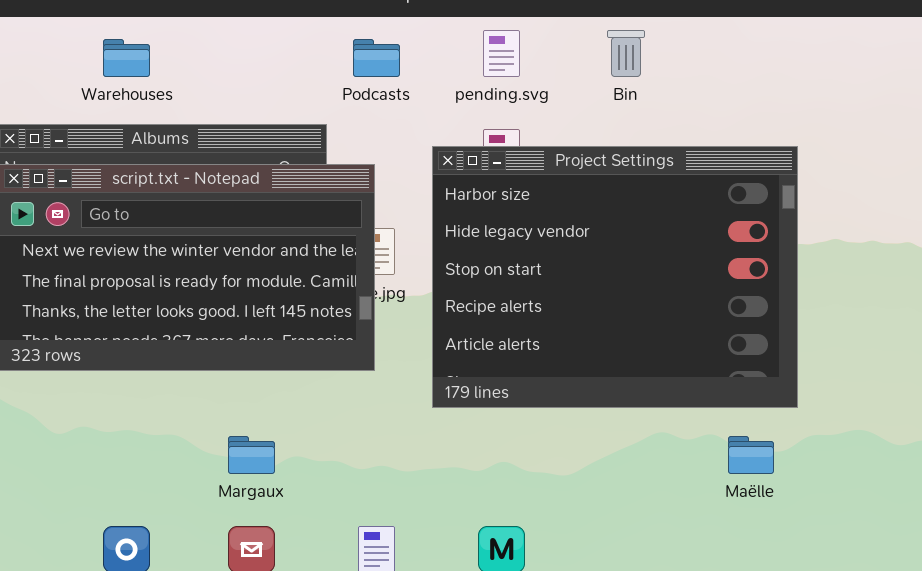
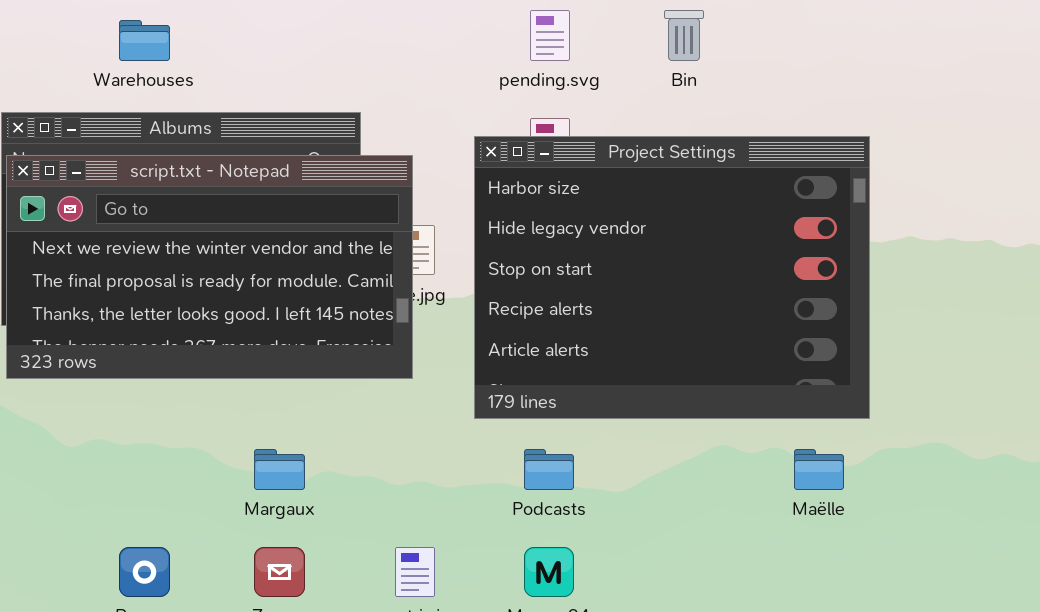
Podcasts: [353,39,400,77] -> [524,449,574,490], moved

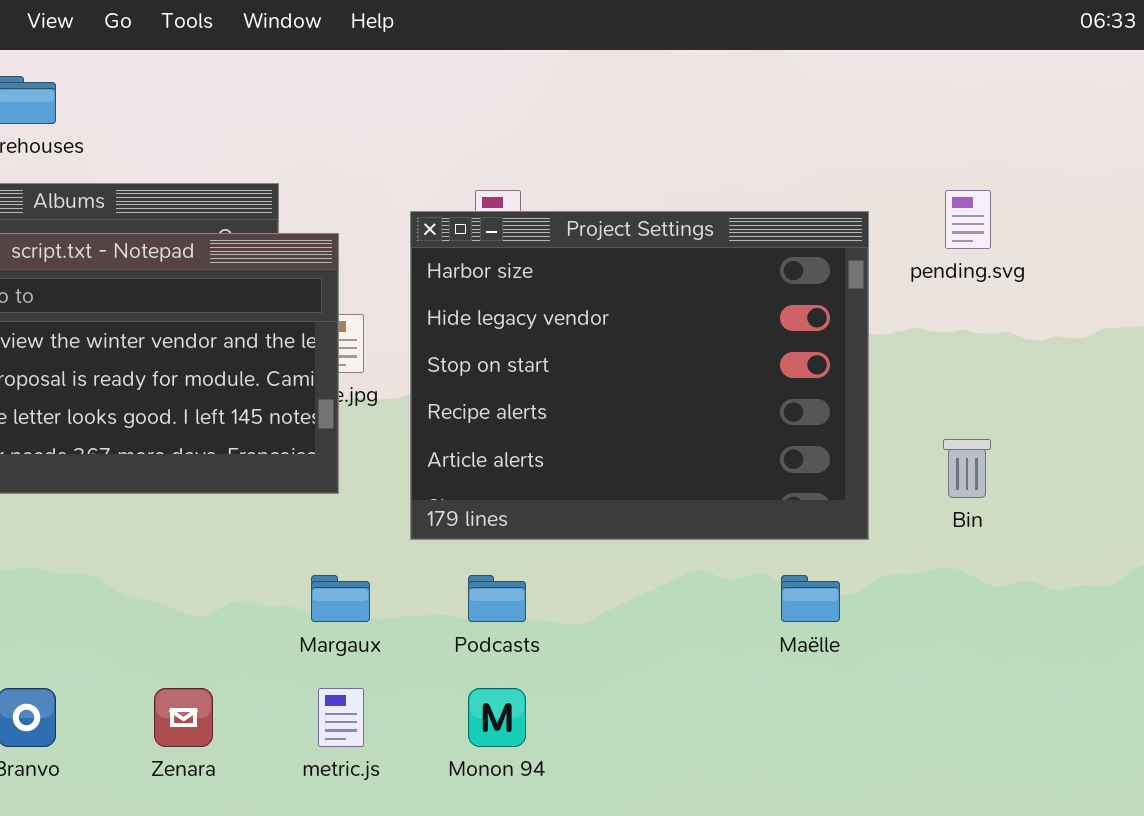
pending.svg: [530,10,570,61] -> [945,190,991,249], moved
Bin: [664,10,704,61] -> [943,439,991,498], moved
Margaux: [254,449,305,490] -> [311,575,370,622], moved

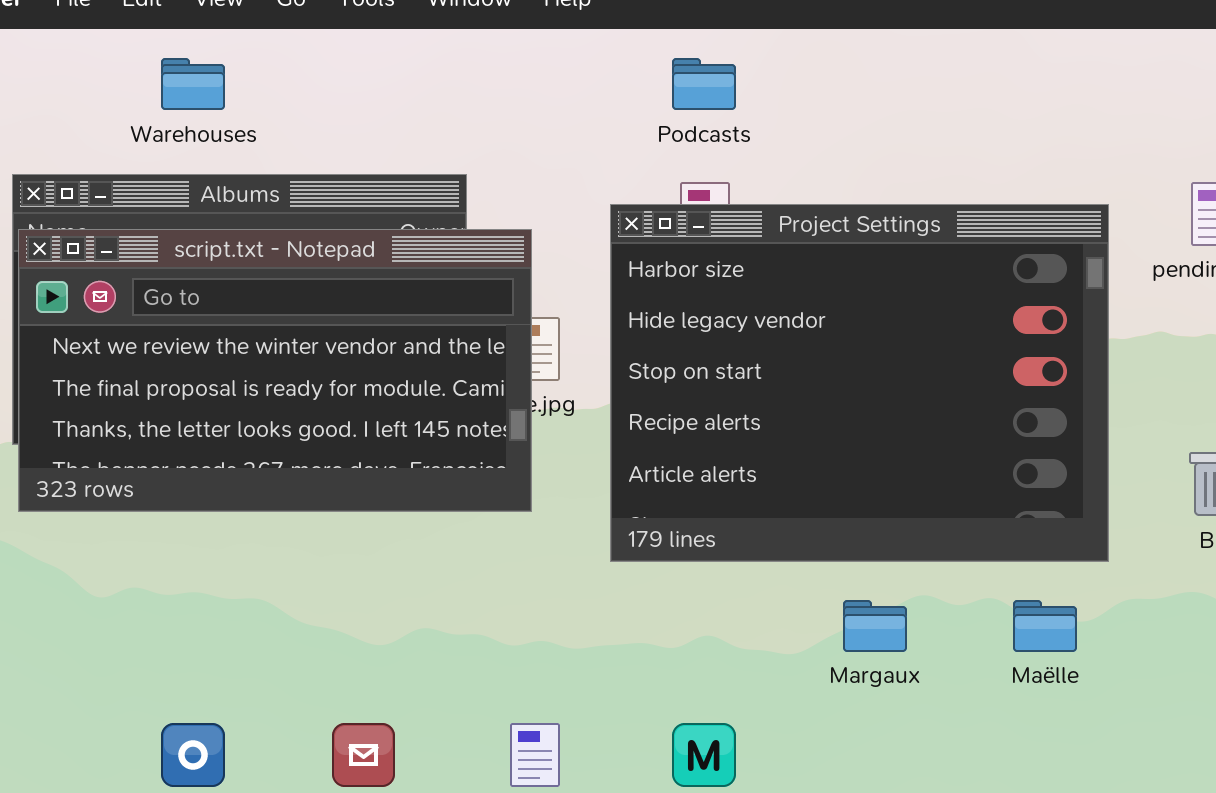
Margaux: [311,575,370,622] -> [843,600,907,652], moved
Podcasts: [468,575,526,622] -> [672,58,736,110], moved

